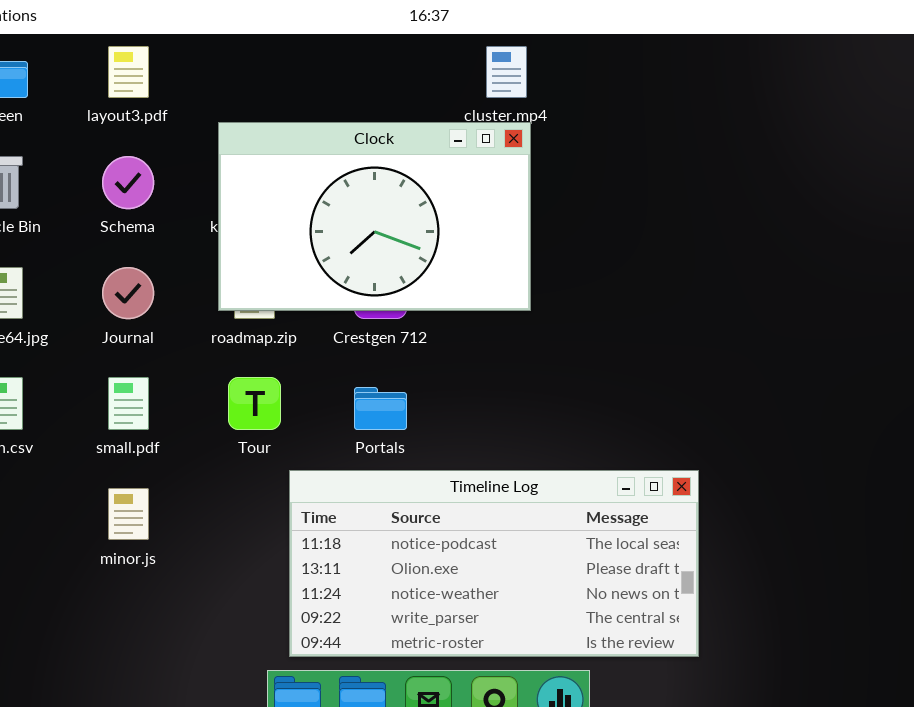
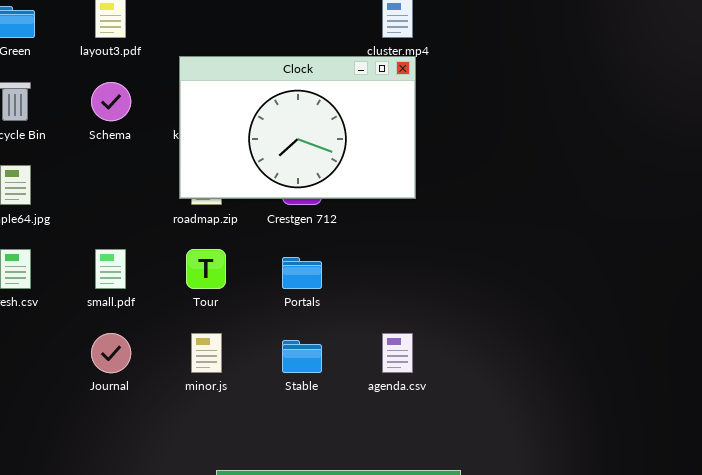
Journal: [102,267,154,319] -> [91,333,131,373], moved
Timeline Log: [289,470,699,657] -> none, closed
minor.js: [108,488,149,540] -> [191,333,222,373], moved

